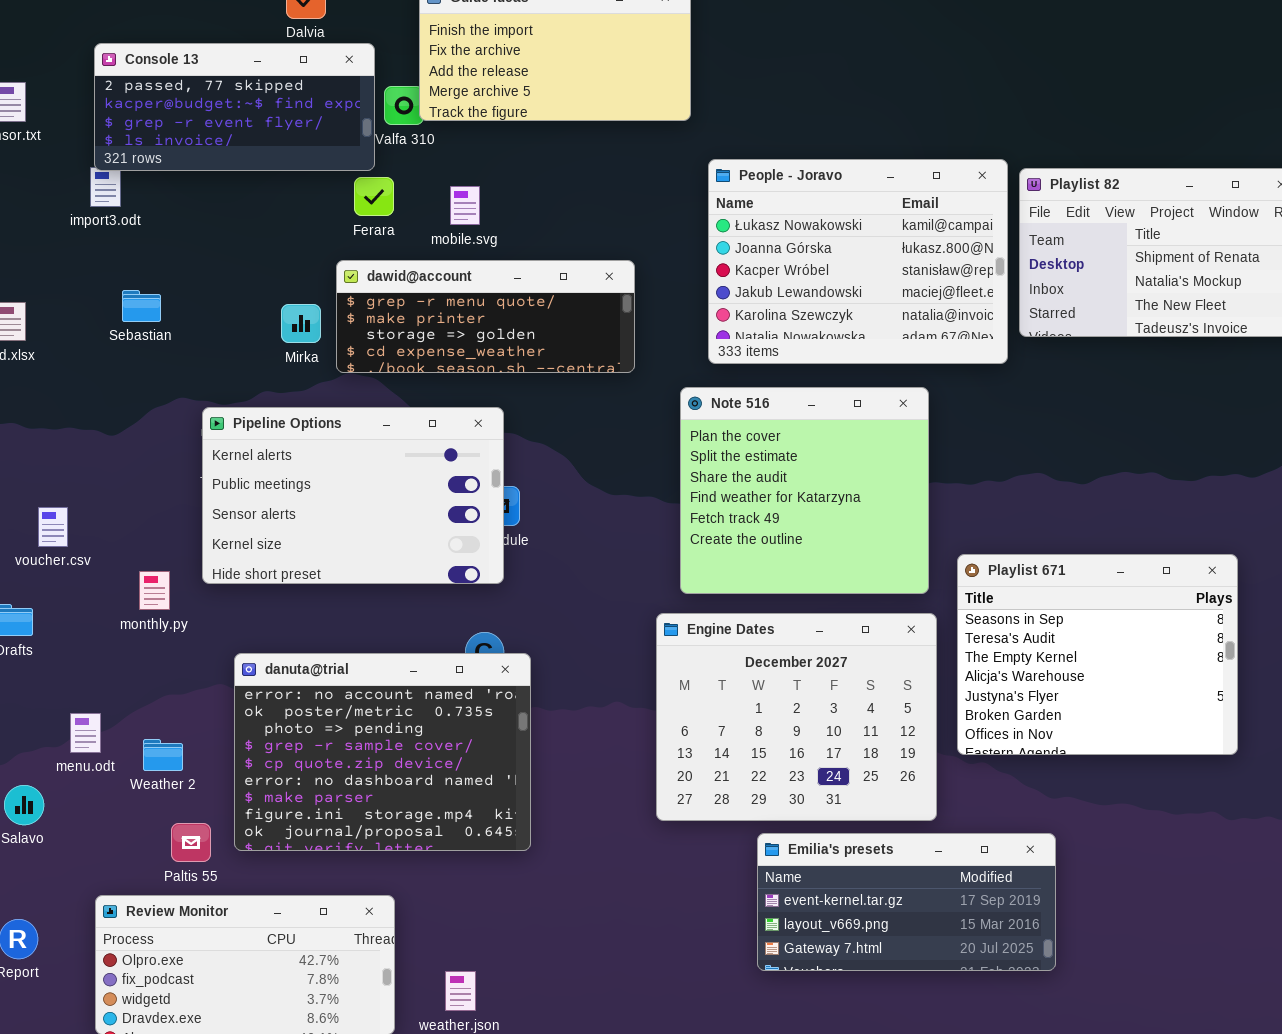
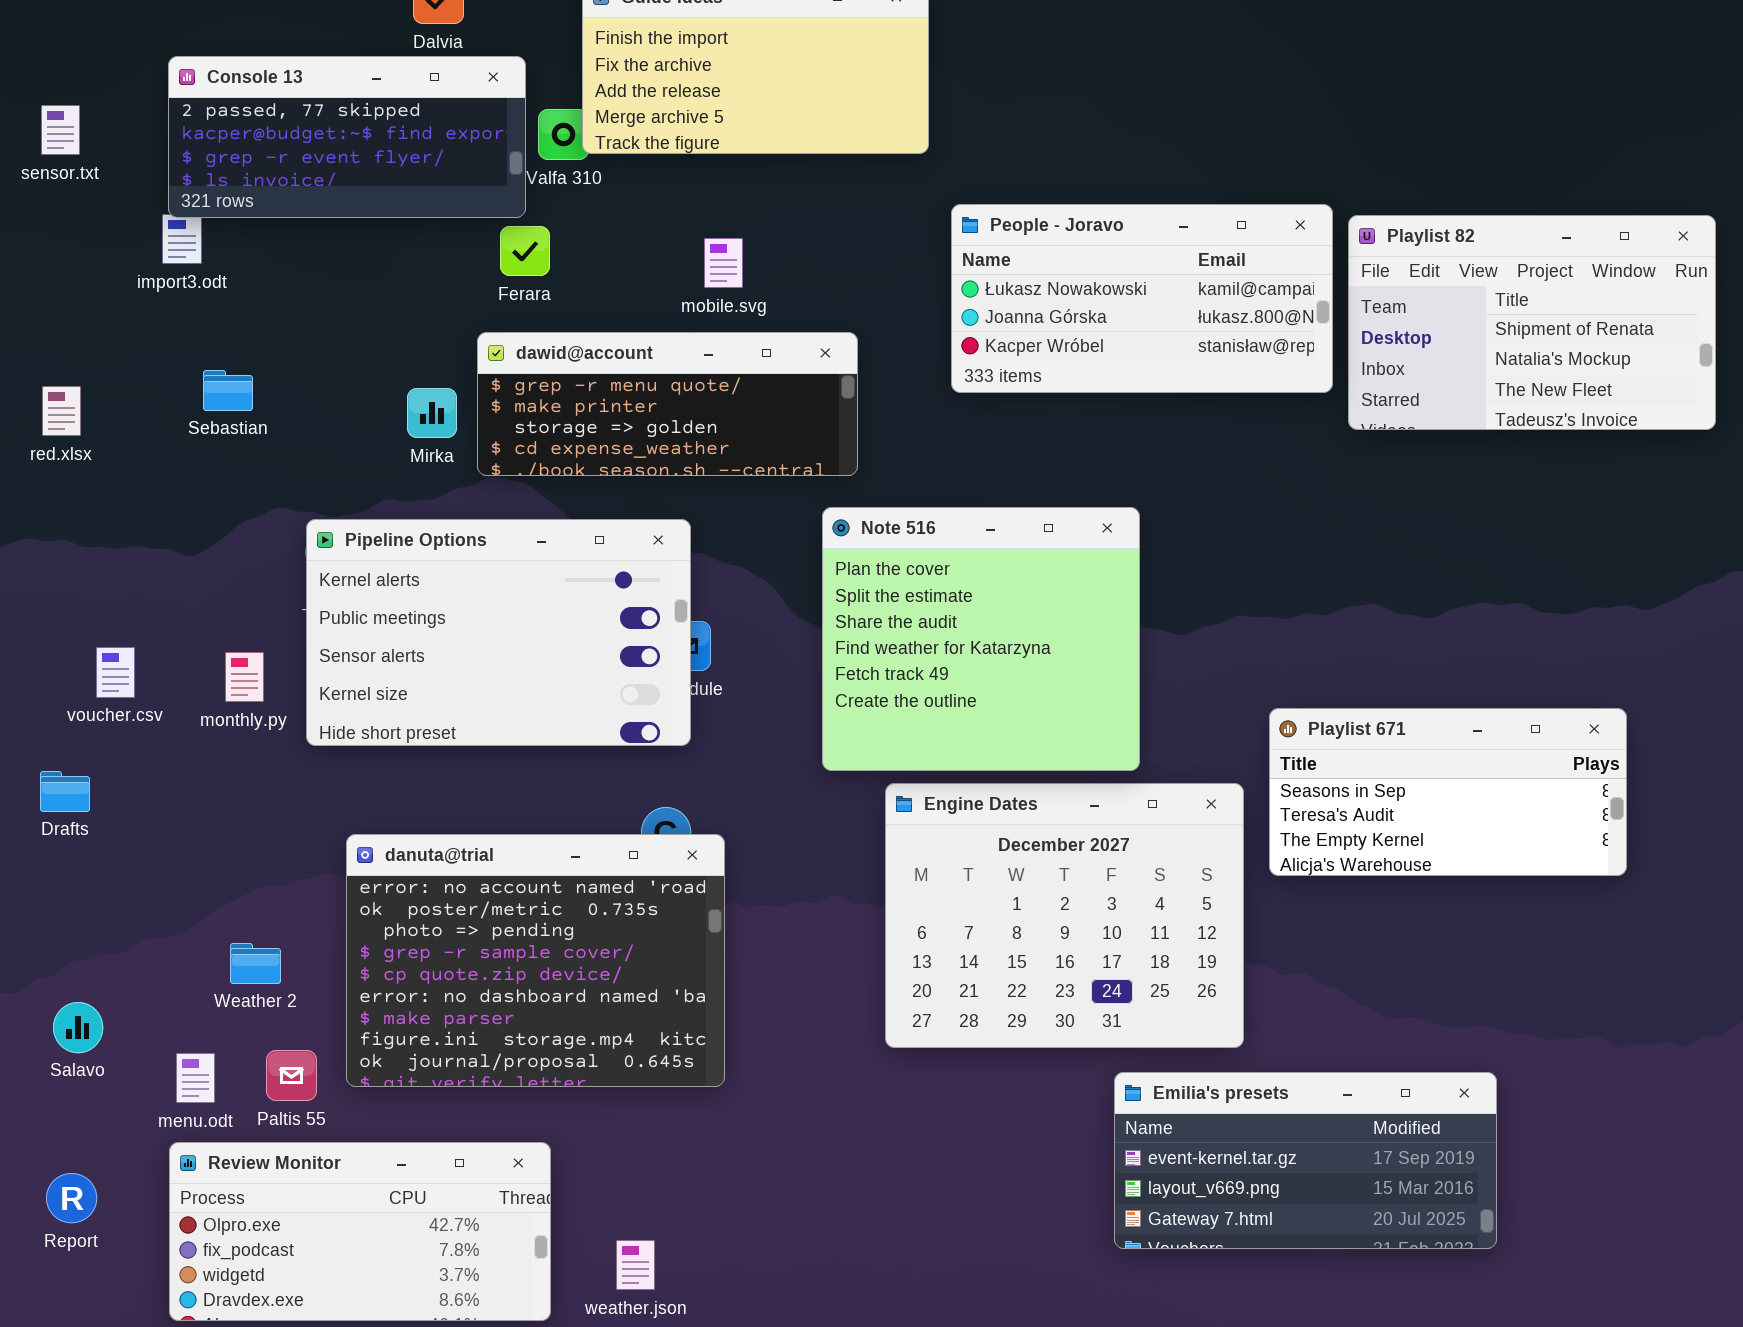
People - Joravo: [708,159,1008,364] -> [951,204,1333,393], resized
mobile.svg: [450,186,480,225] -> [704,238,743,288], moved
Note 516: [680,387,929,594] -> [822,507,1140,771], moved
Playlist 671: [957,554,1238,755] -> [1269,708,1627,876], resized
monthly.py: [139,571,170,610] -> [225,652,264,702], moved
menu.odt: [70,713,101,753] -> [176,1053,215,1103], moved
Emilia's presets: [757,833,1056,971] -> [1114,1072,1497,1249], moved

